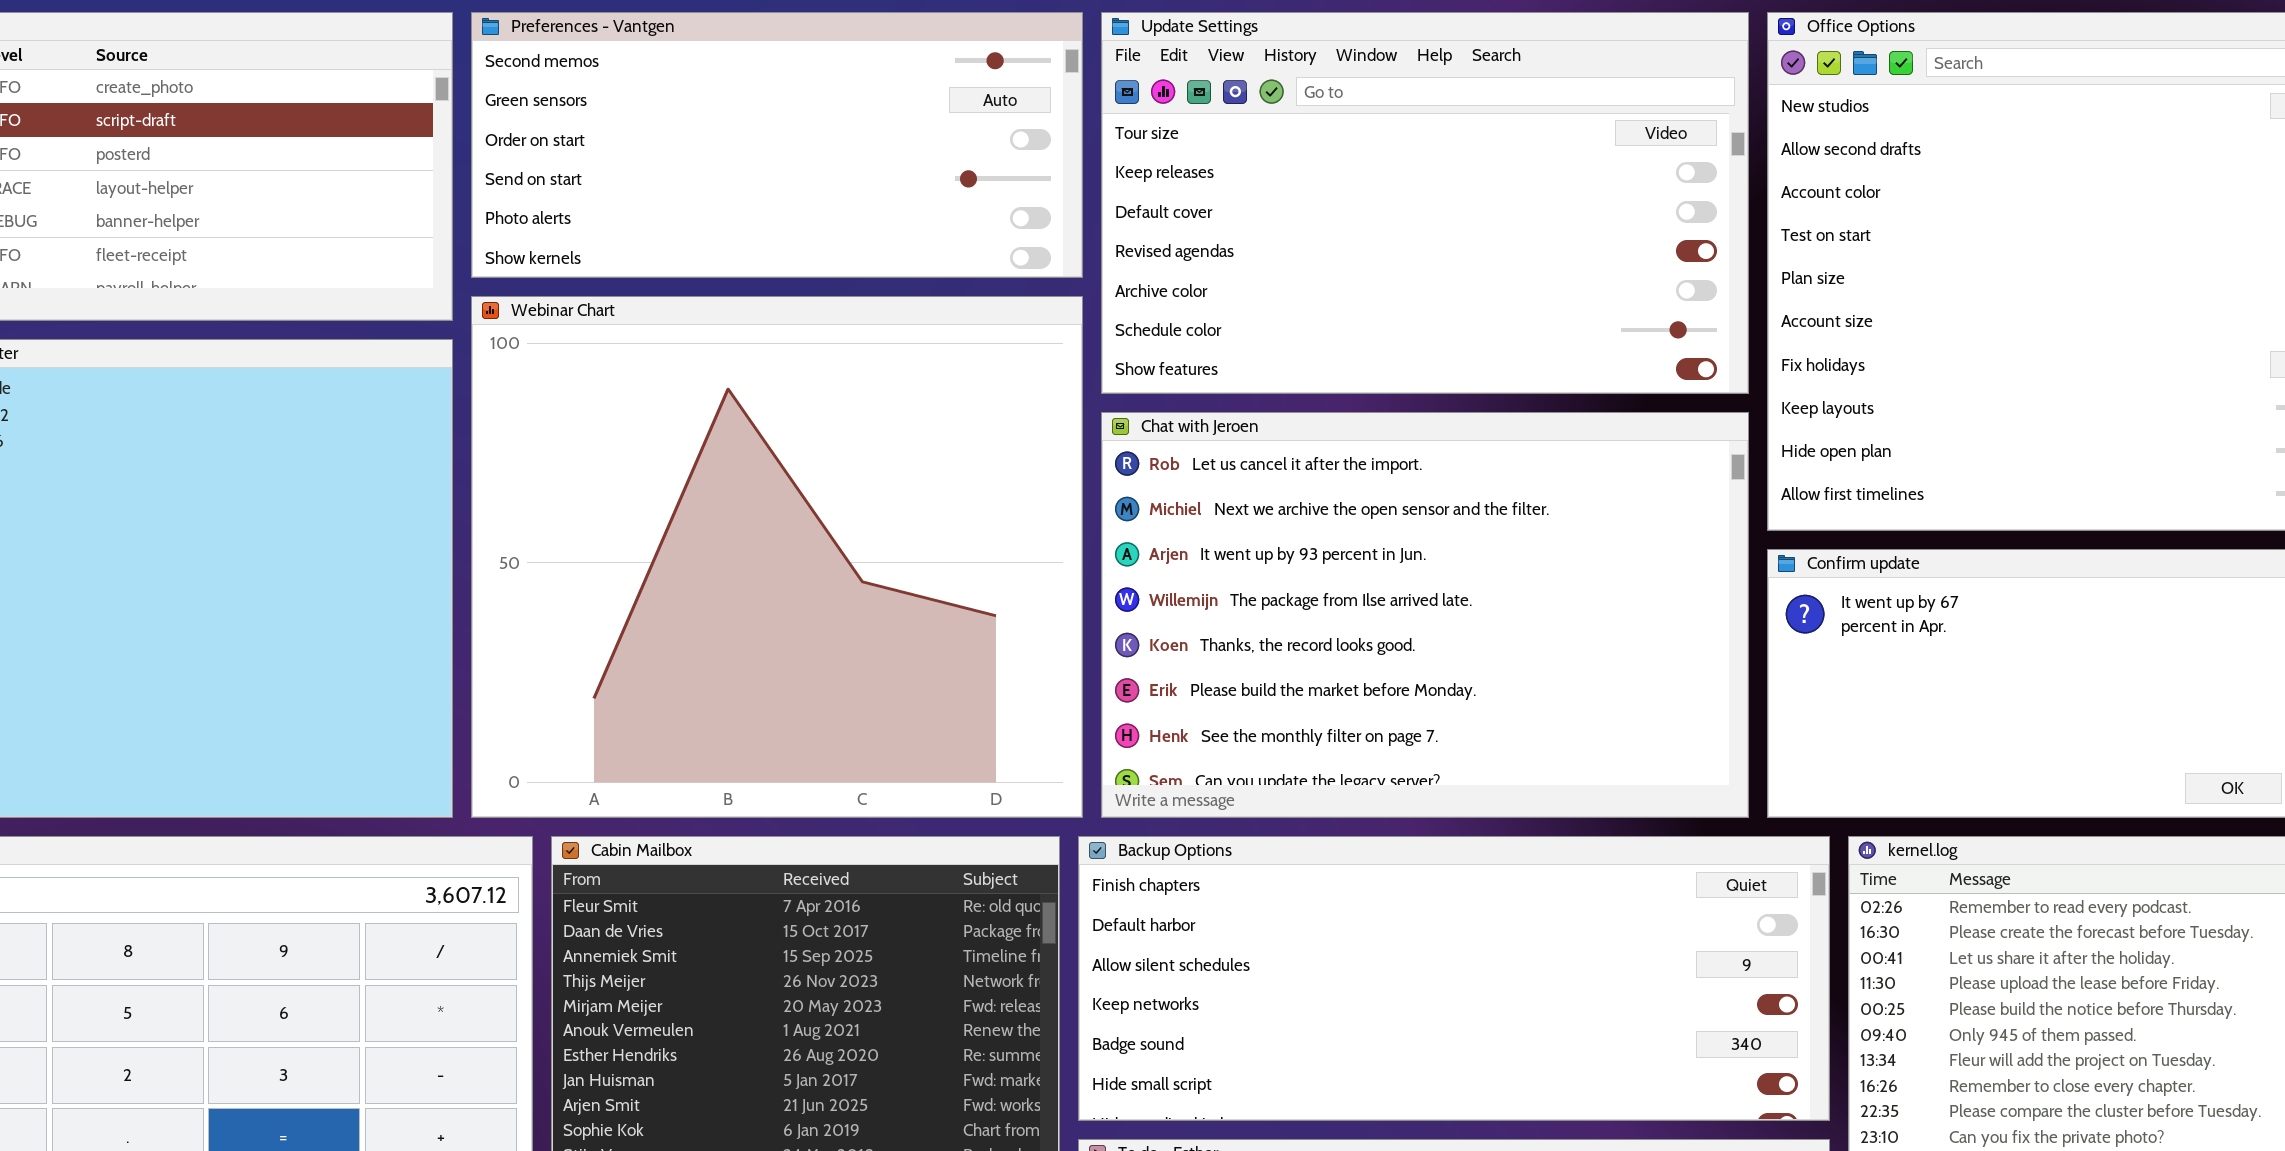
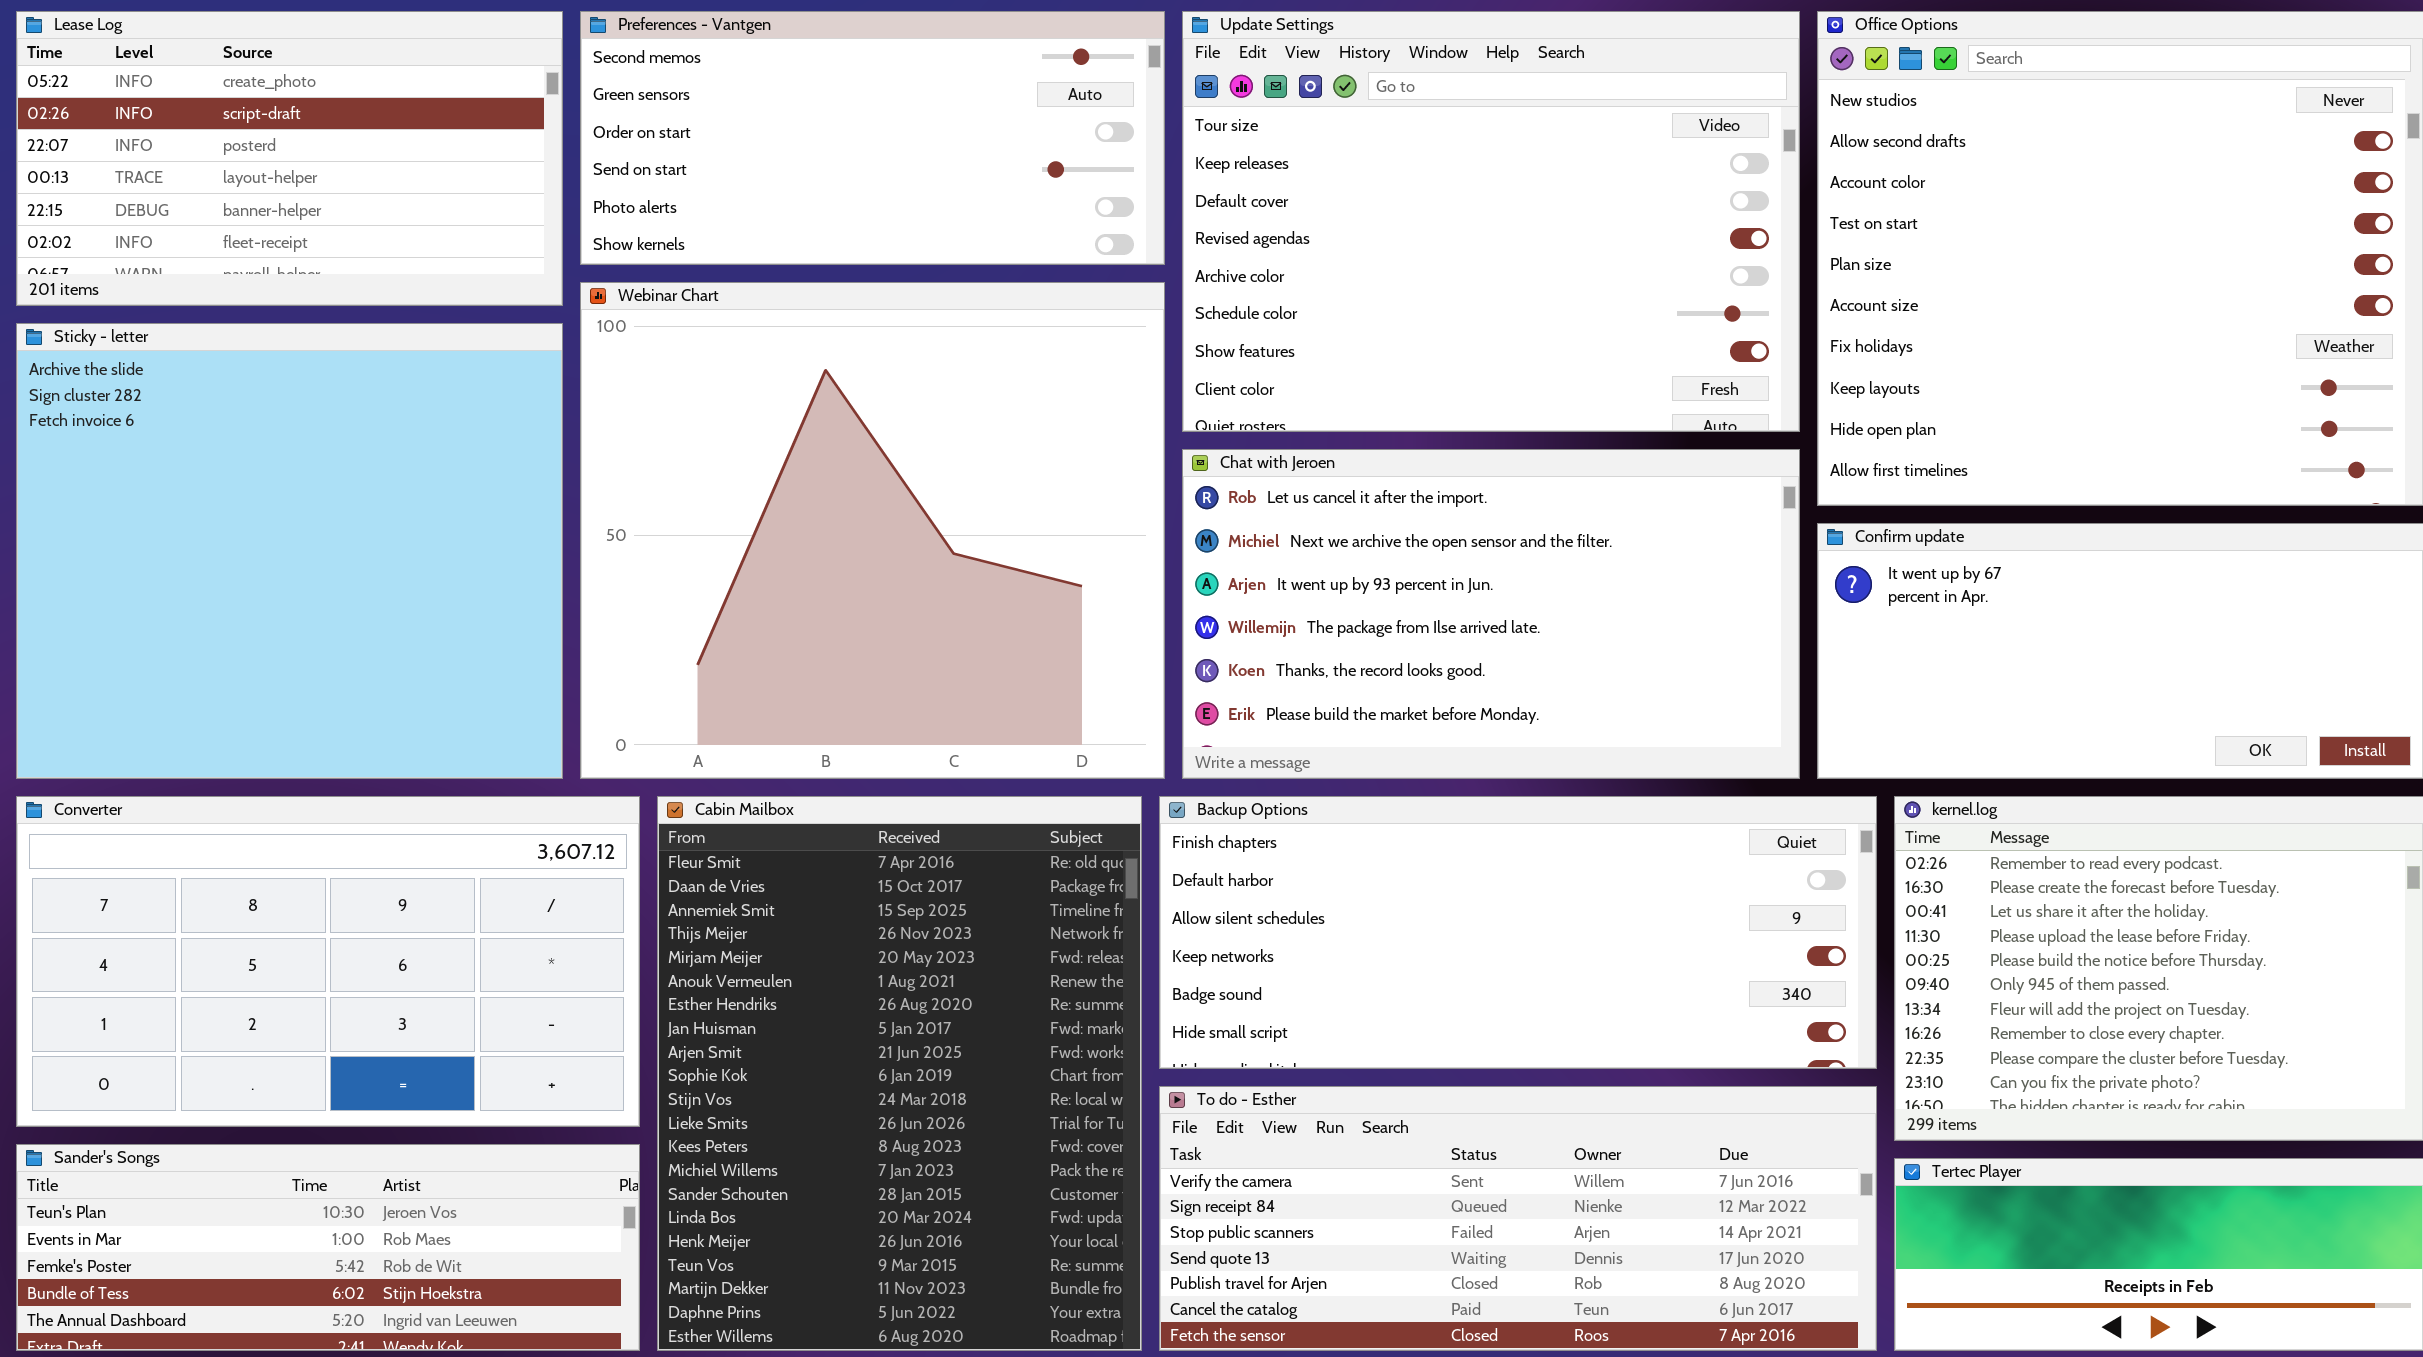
Update Settings: [1101,12,1749,394] -> [1182,11,1800,432], resized
Chat with Jeroen: [1101,412,1749,818] -> [1182,449,1800,779], resized

